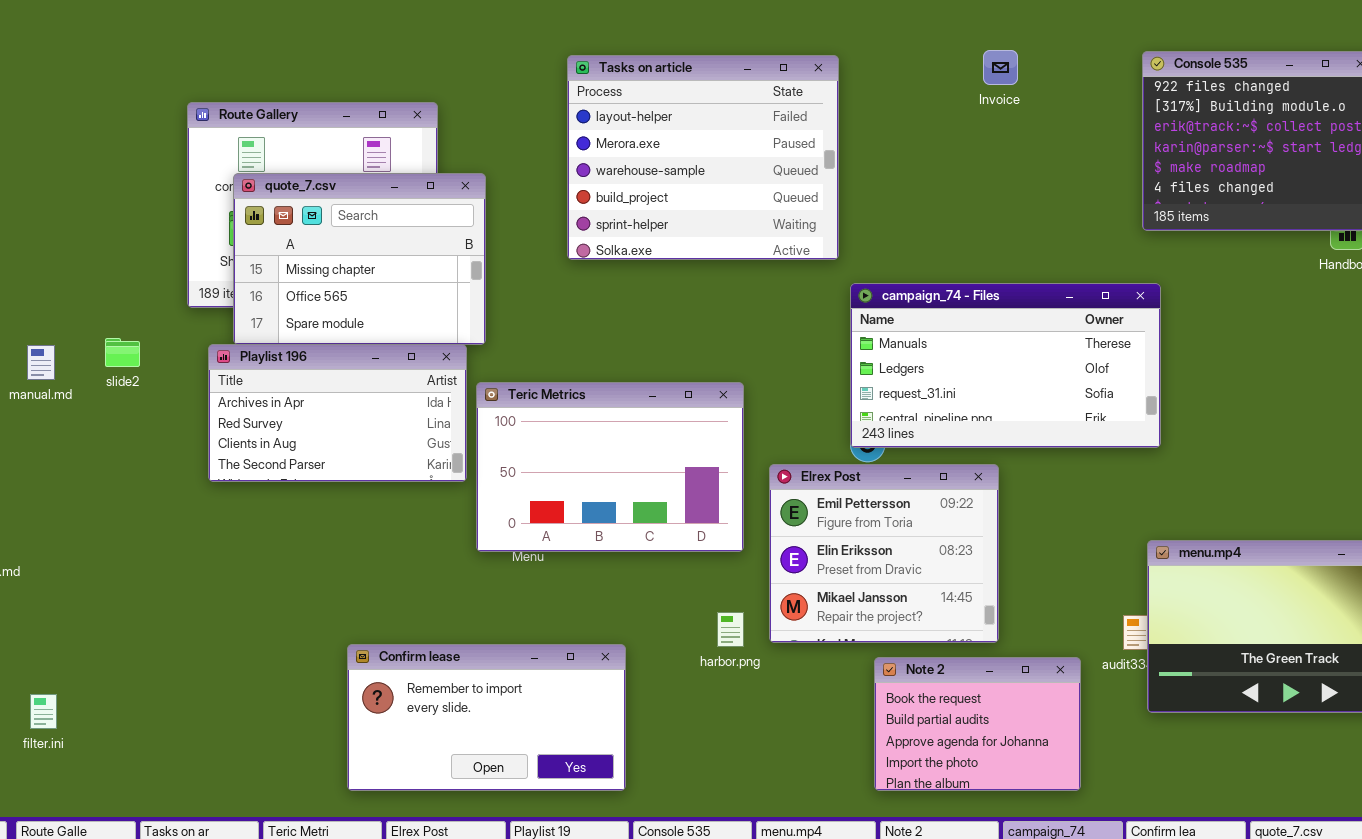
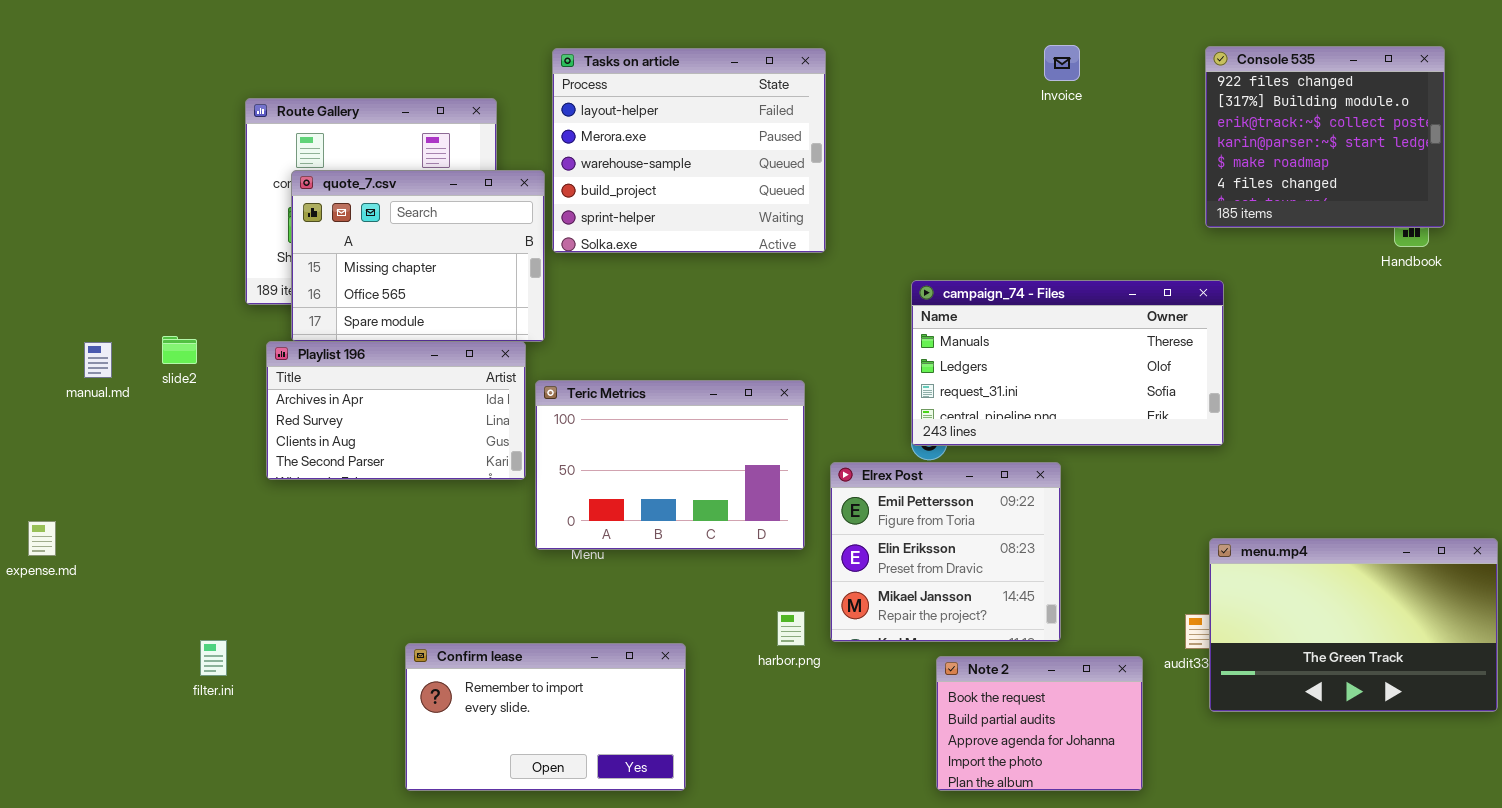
Tasks on article: [567,55,839,260] -> [552,48,826,253], moved
filter.ini: [30,694,57,729] -> [200,640,227,676], moved

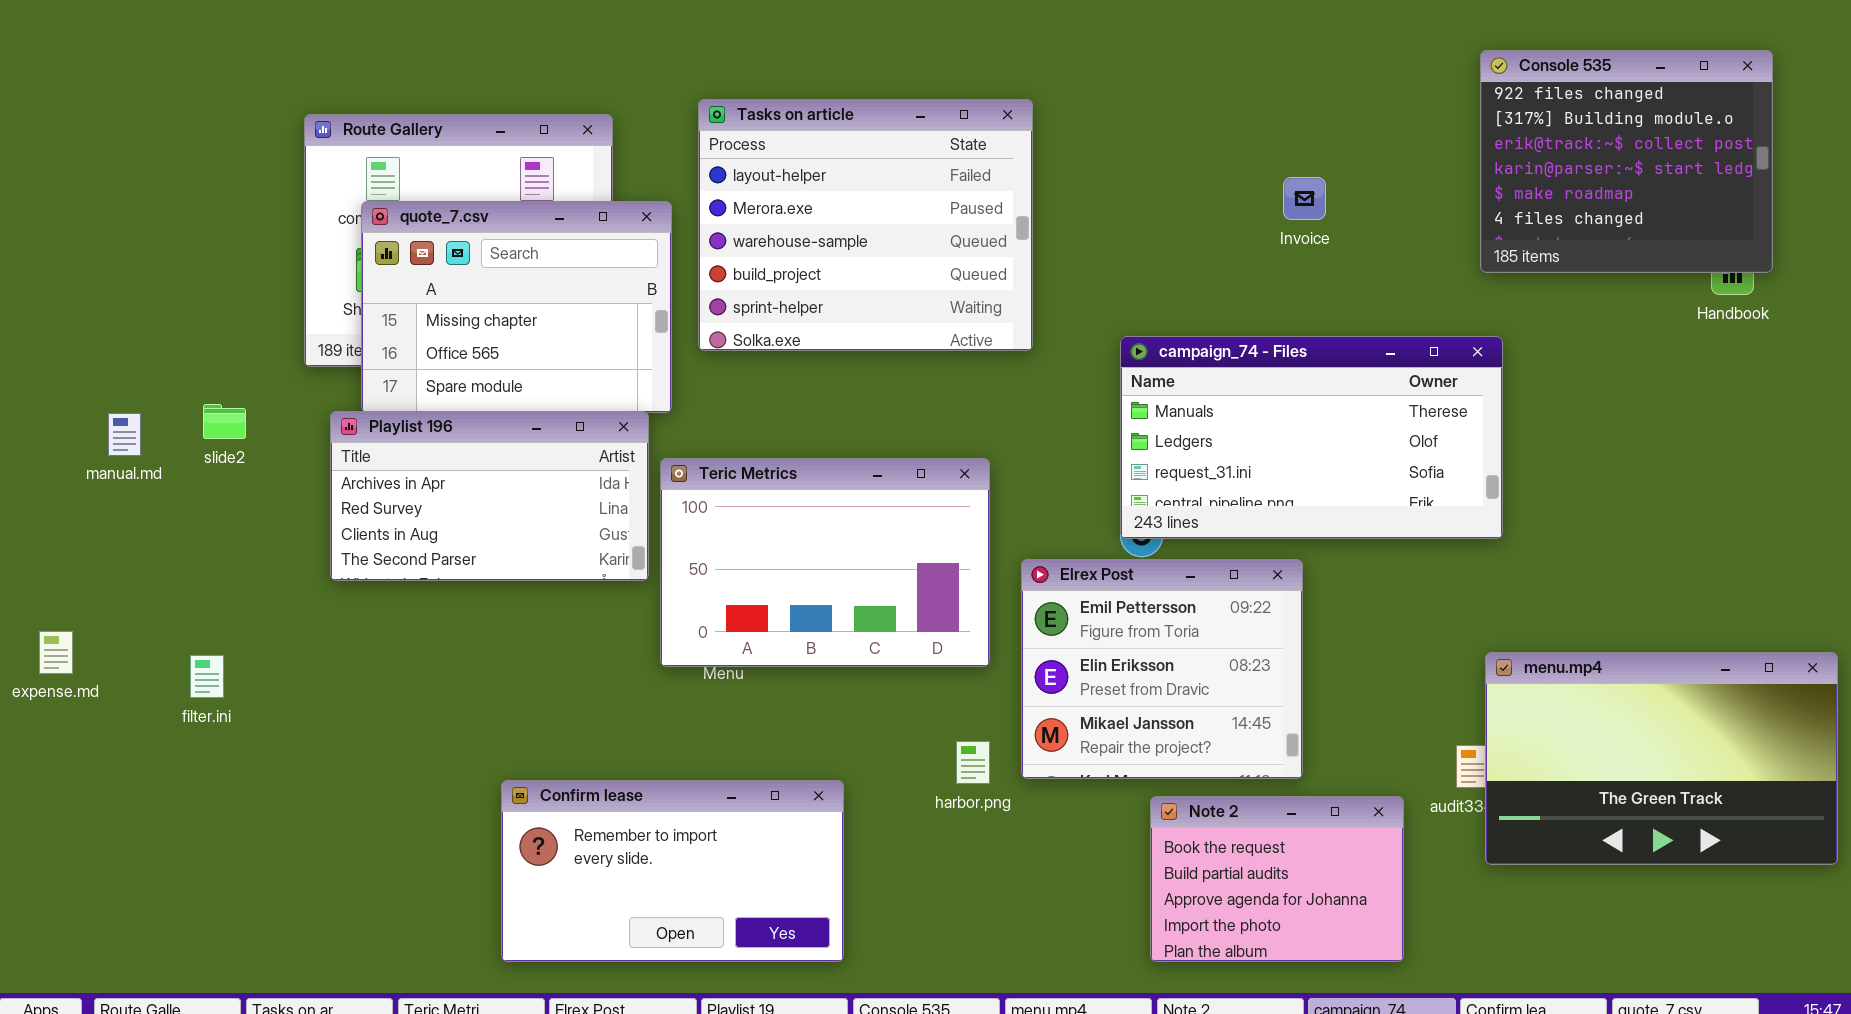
Invoice: [1044,45,1080,81] -> [1283,177,1326,220], moved
Tasks on article: [552,48,826,253] -> [698,99,1033,351], moved
filter.ini: [200,640,227,676] -> [190,655,224,698], moved

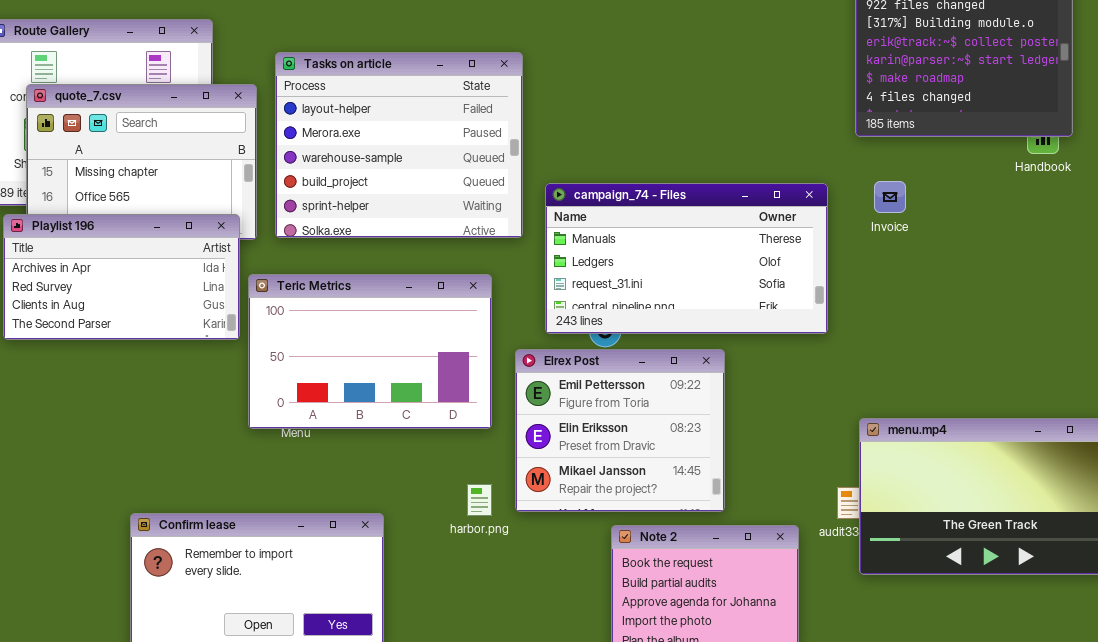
Tasks on article: [698,99,1033,351] -> [275,52,523,238], moved
Invoice: [1283,177,1326,220] -> [874,181,906,213], moved
campaign_74 - Files: [1120,336,1503,539] -> [545,183,828,334], moved
Playlist 196: [330,411,649,581] -> [3,214,240,340], moved

